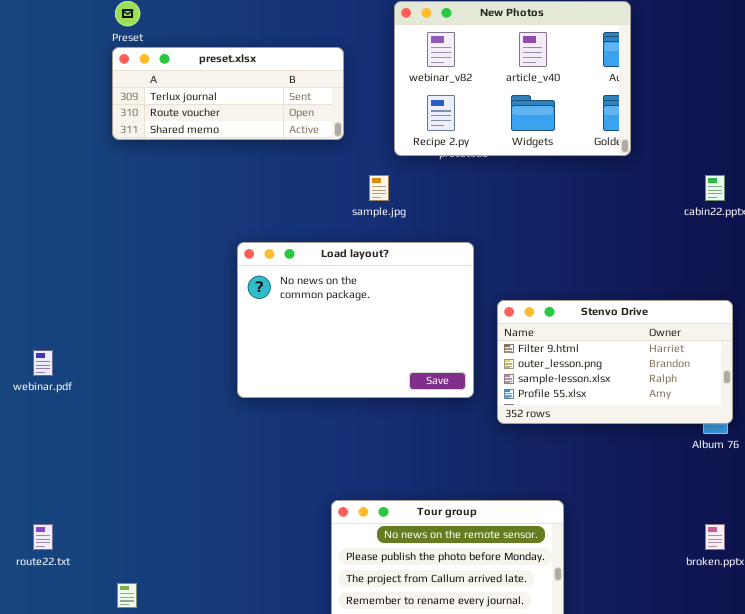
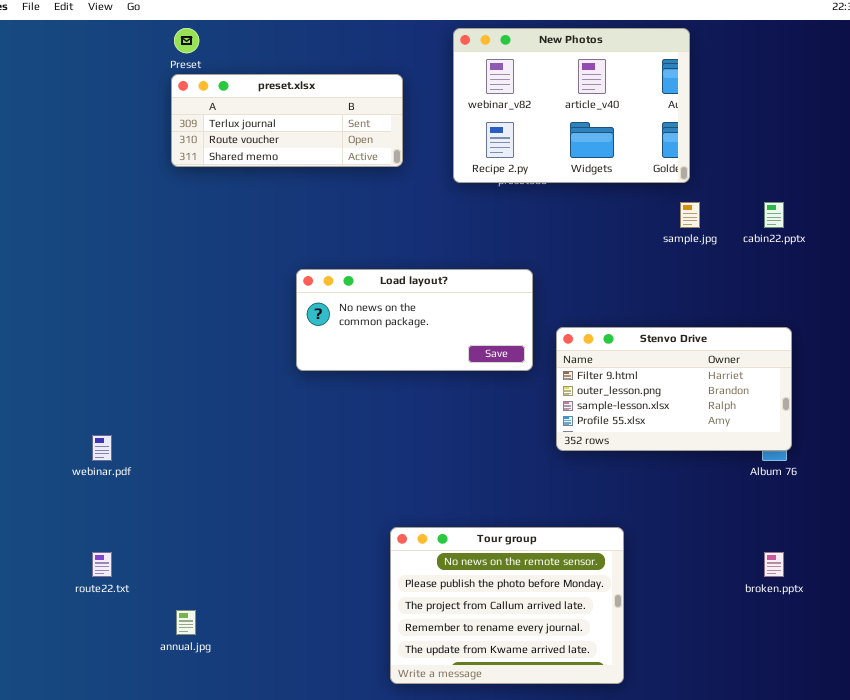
sample.jpg: [369,175,389,201] -> [680,202,700,228], moved
Load layout?: [237,242,474,398] -> [296,269,533,371], resized
webinar.pdf: [33,350,53,376] -> [92,435,112,461], moved

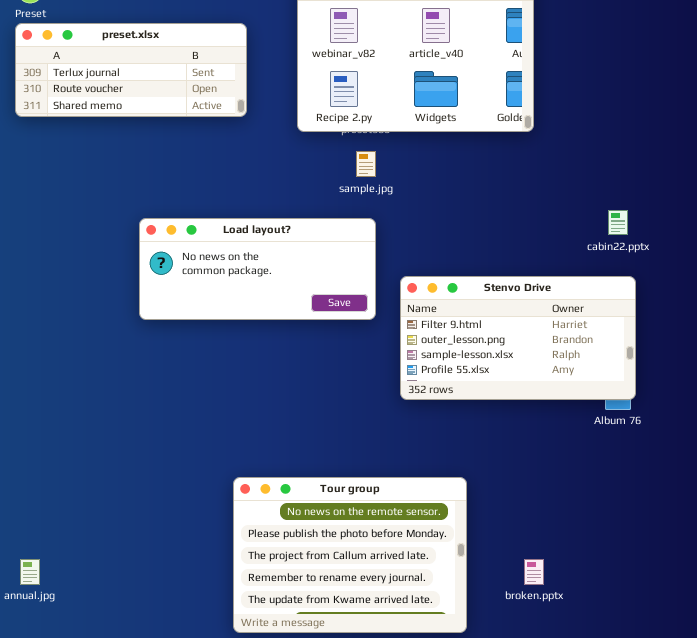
sample.jpg: [680,202,700,228] -> [356,151,376,177], moved
cabin22.pptx: [764,202,784,228] -> [608,210,628,235], moved
broken.pptx: [764,552,784,577] -> [524,559,544,585], moved

